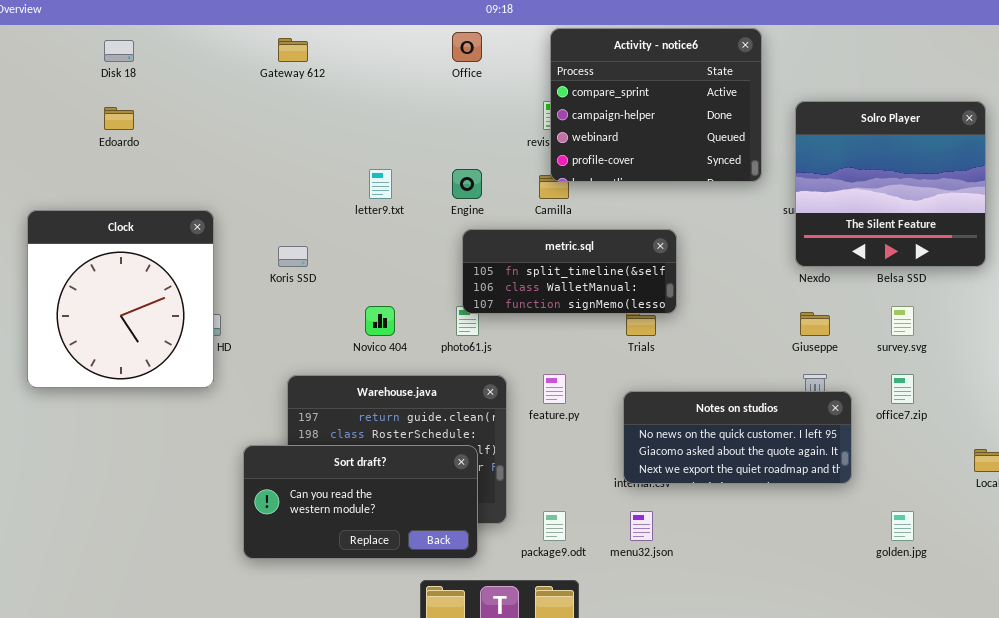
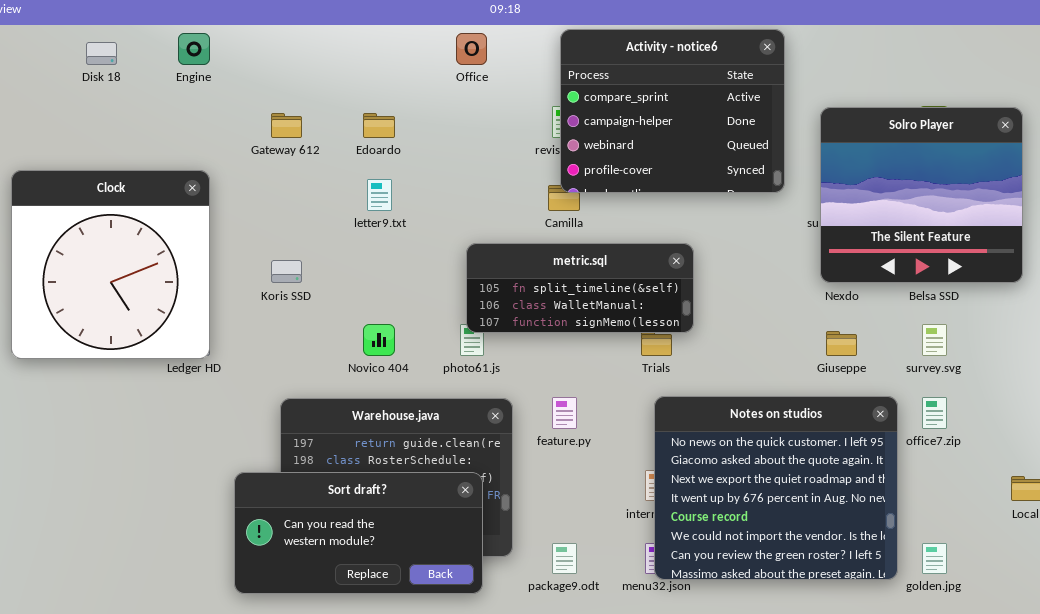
Gateway 612: [278,38,308,62] -> [271,113,302,138], moved
Edoardo: [104,107,134,130] -> [363,113,395,138], moved
Engine: [452,169,482,199] -> [178,33,210,65], moved
Clock: [27,210,214,388] -> [11,170,210,359], moved
Notes on studios: [623,391,852,484] -> [654,396,898,580], moved, resized

